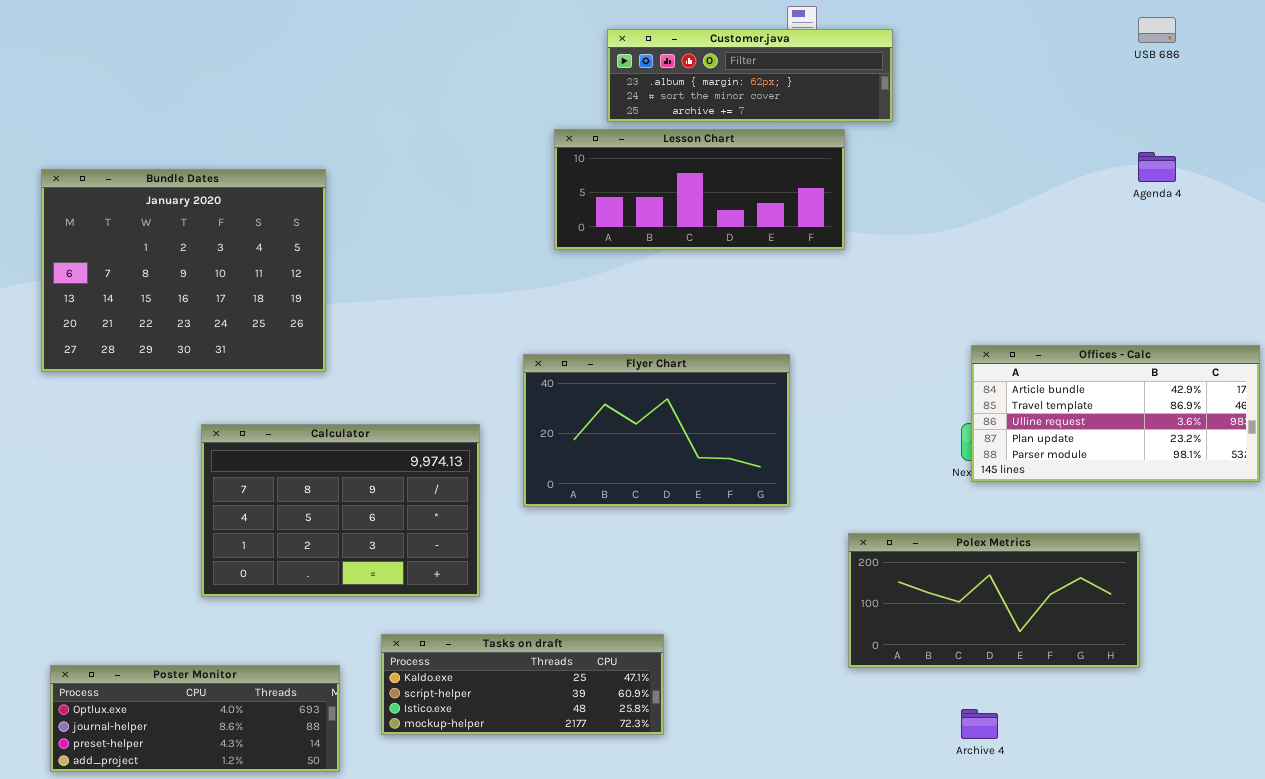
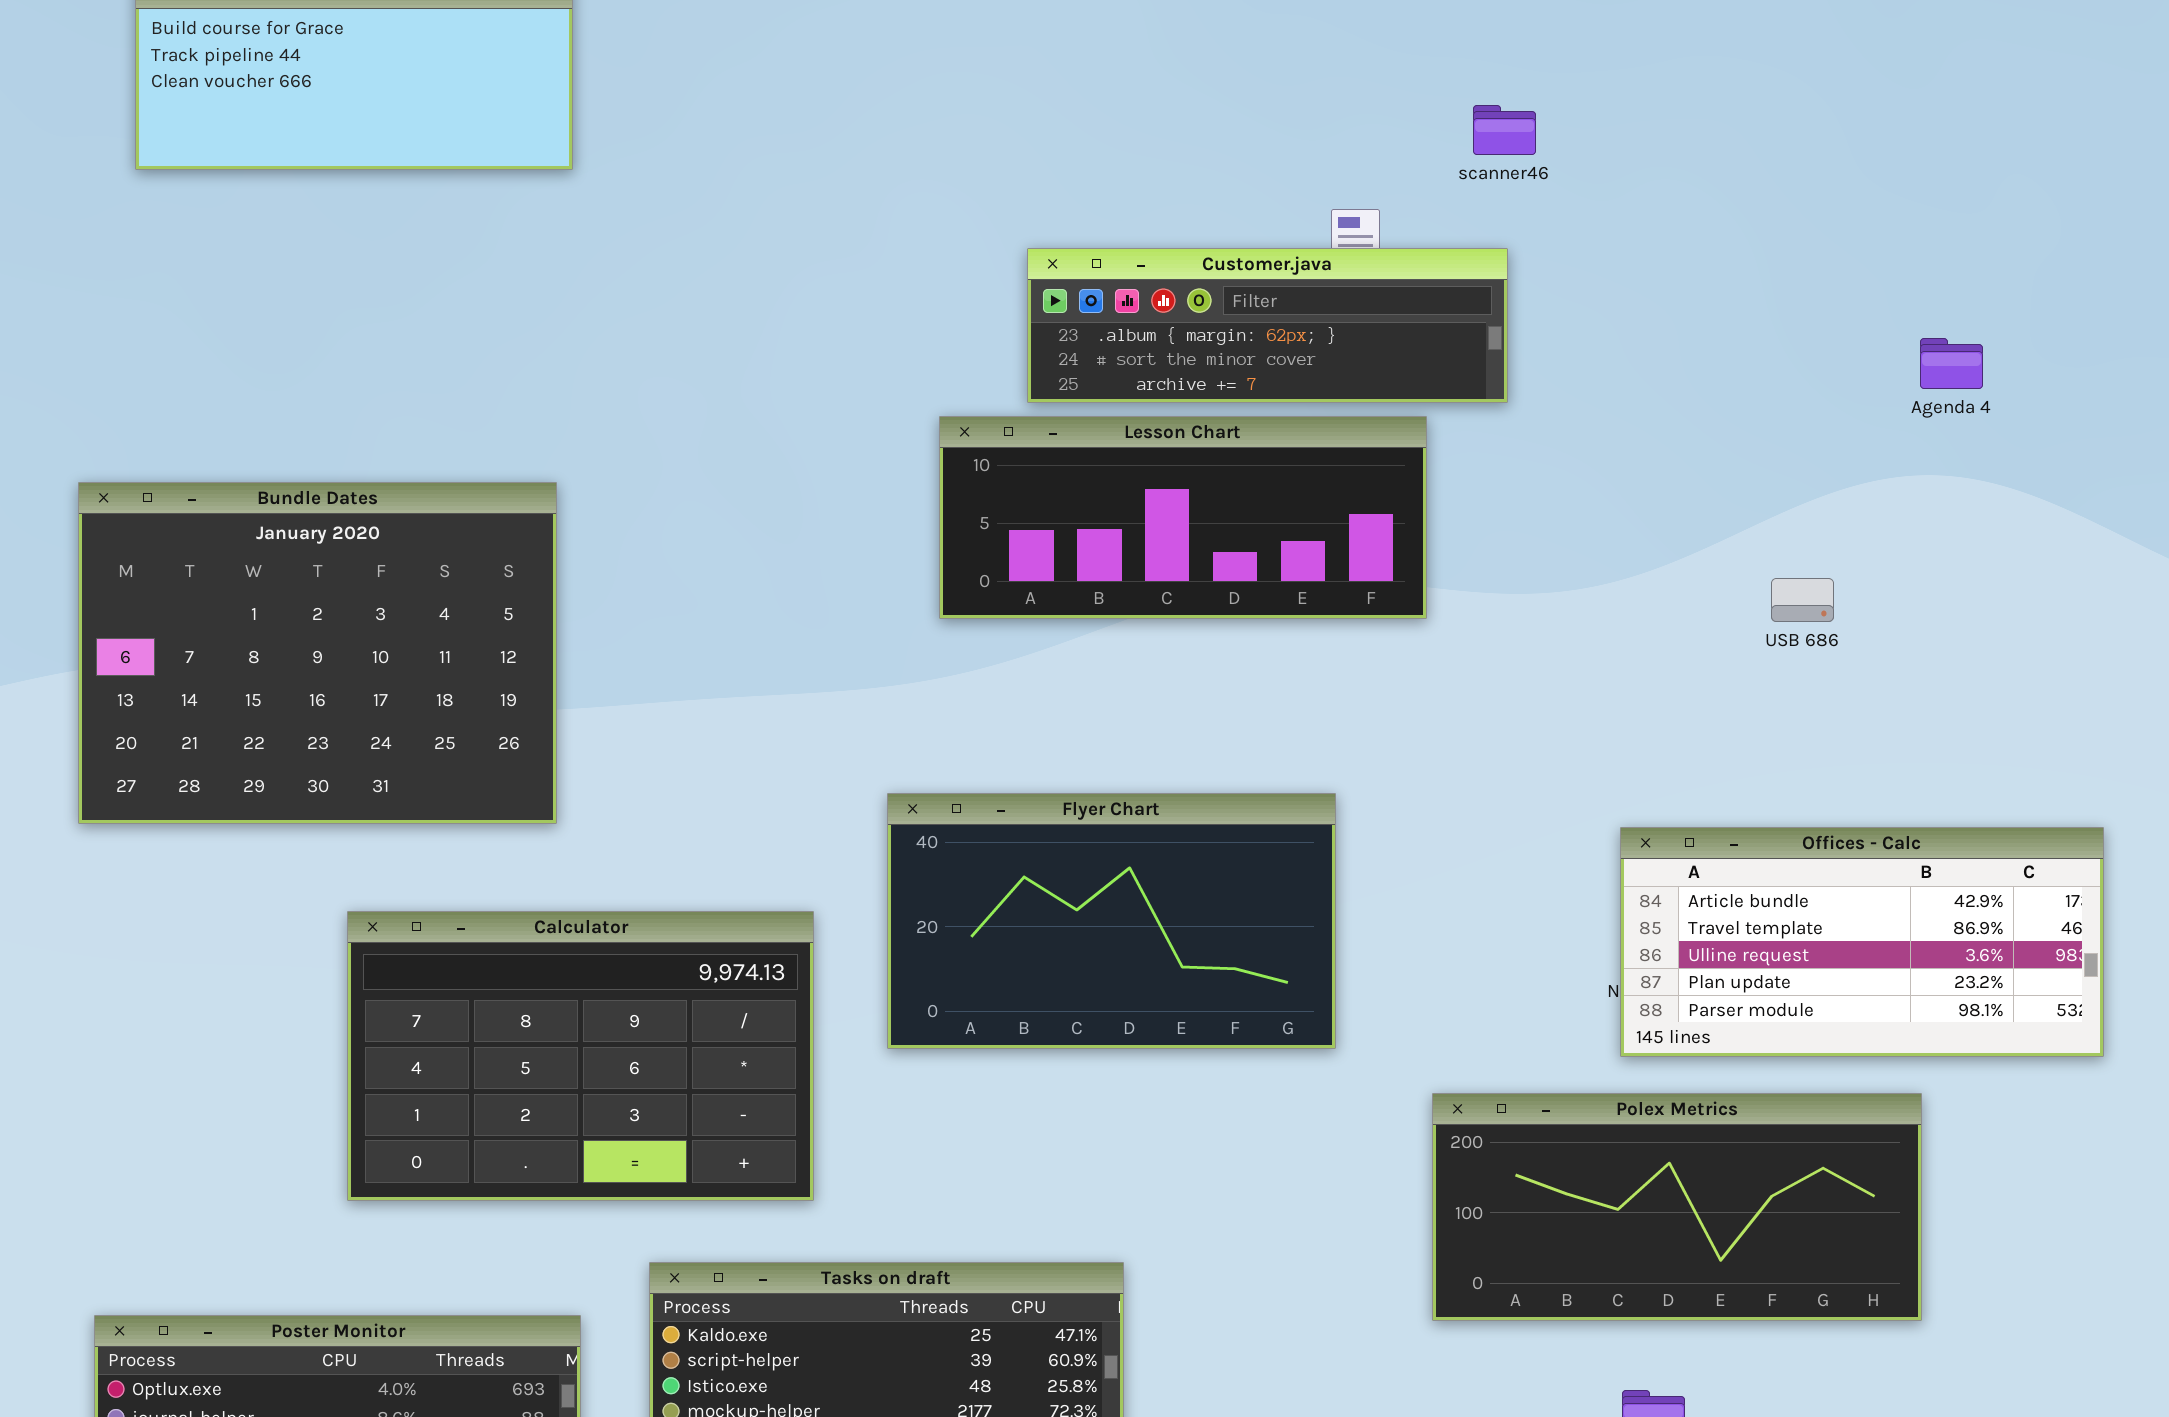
USB 686: [1138,17,1176,43] -> [1771,578,1834,622], moved
Agenda 4: [1138,152,1176,182] -> [1920,338,1983,389], moved
Offices - Calc: [971,345,1260,482] -> [1620,827,2104,1057], moved

